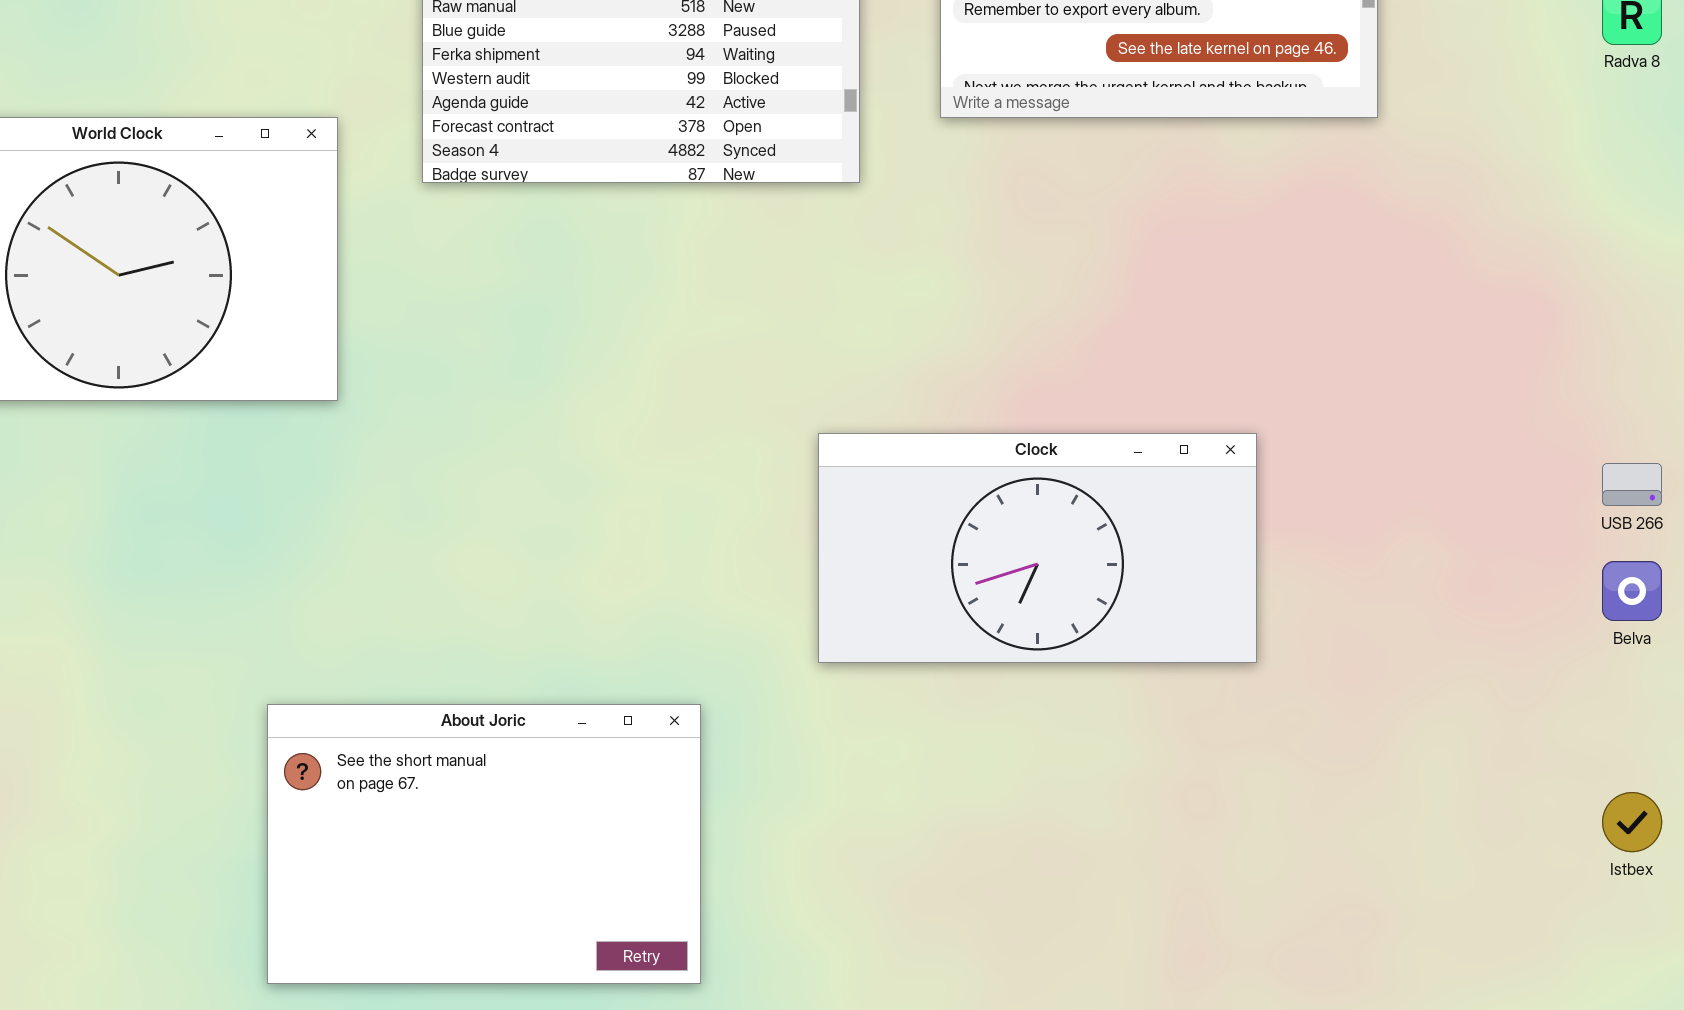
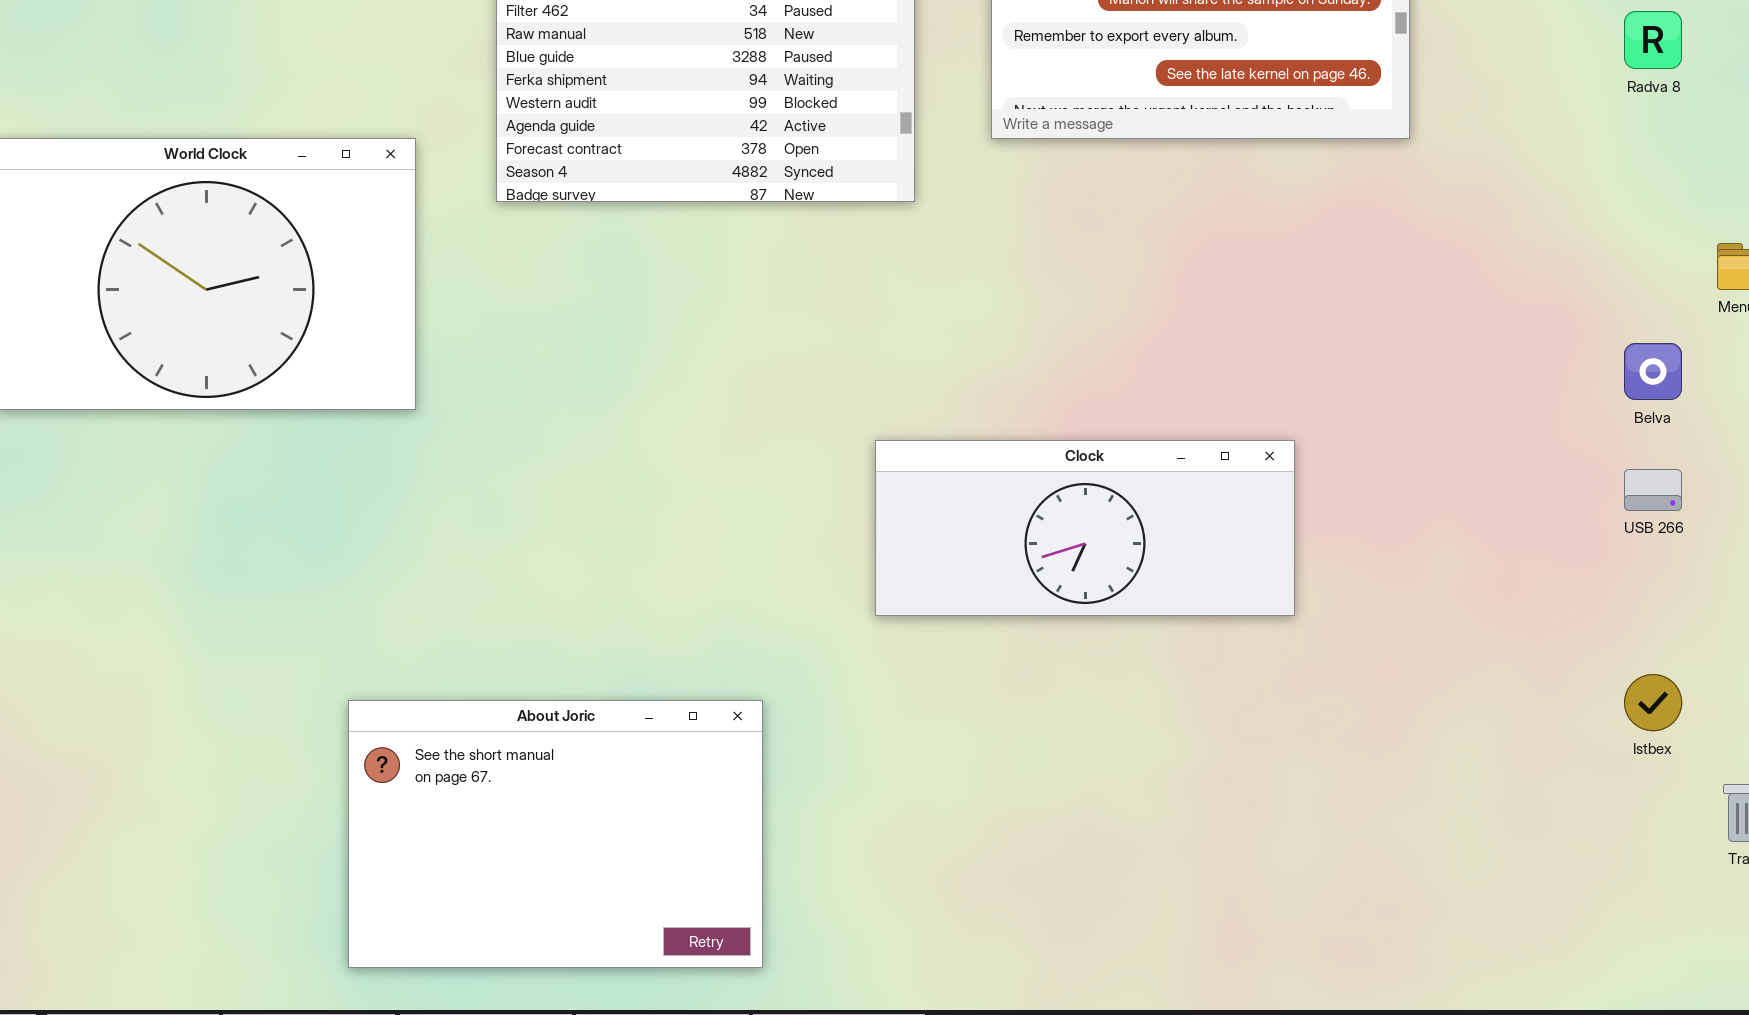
Clock: [818,433,1257,663] -> [875,440,1295,616], resized
Belva: [1602,561,1662,621] -> [1624,343,1682,400], moved
Istbex: [1602,792,1662,852] -> [1624,674,1682,731], moved

